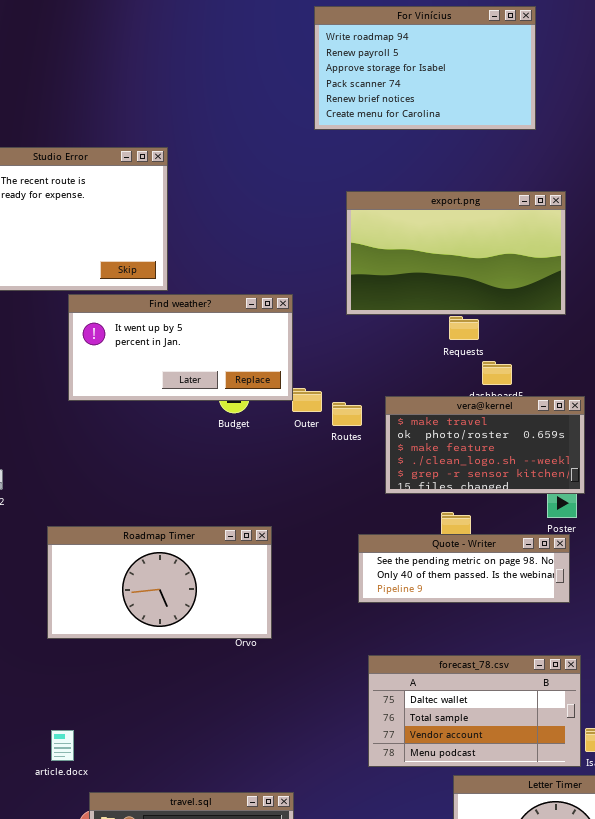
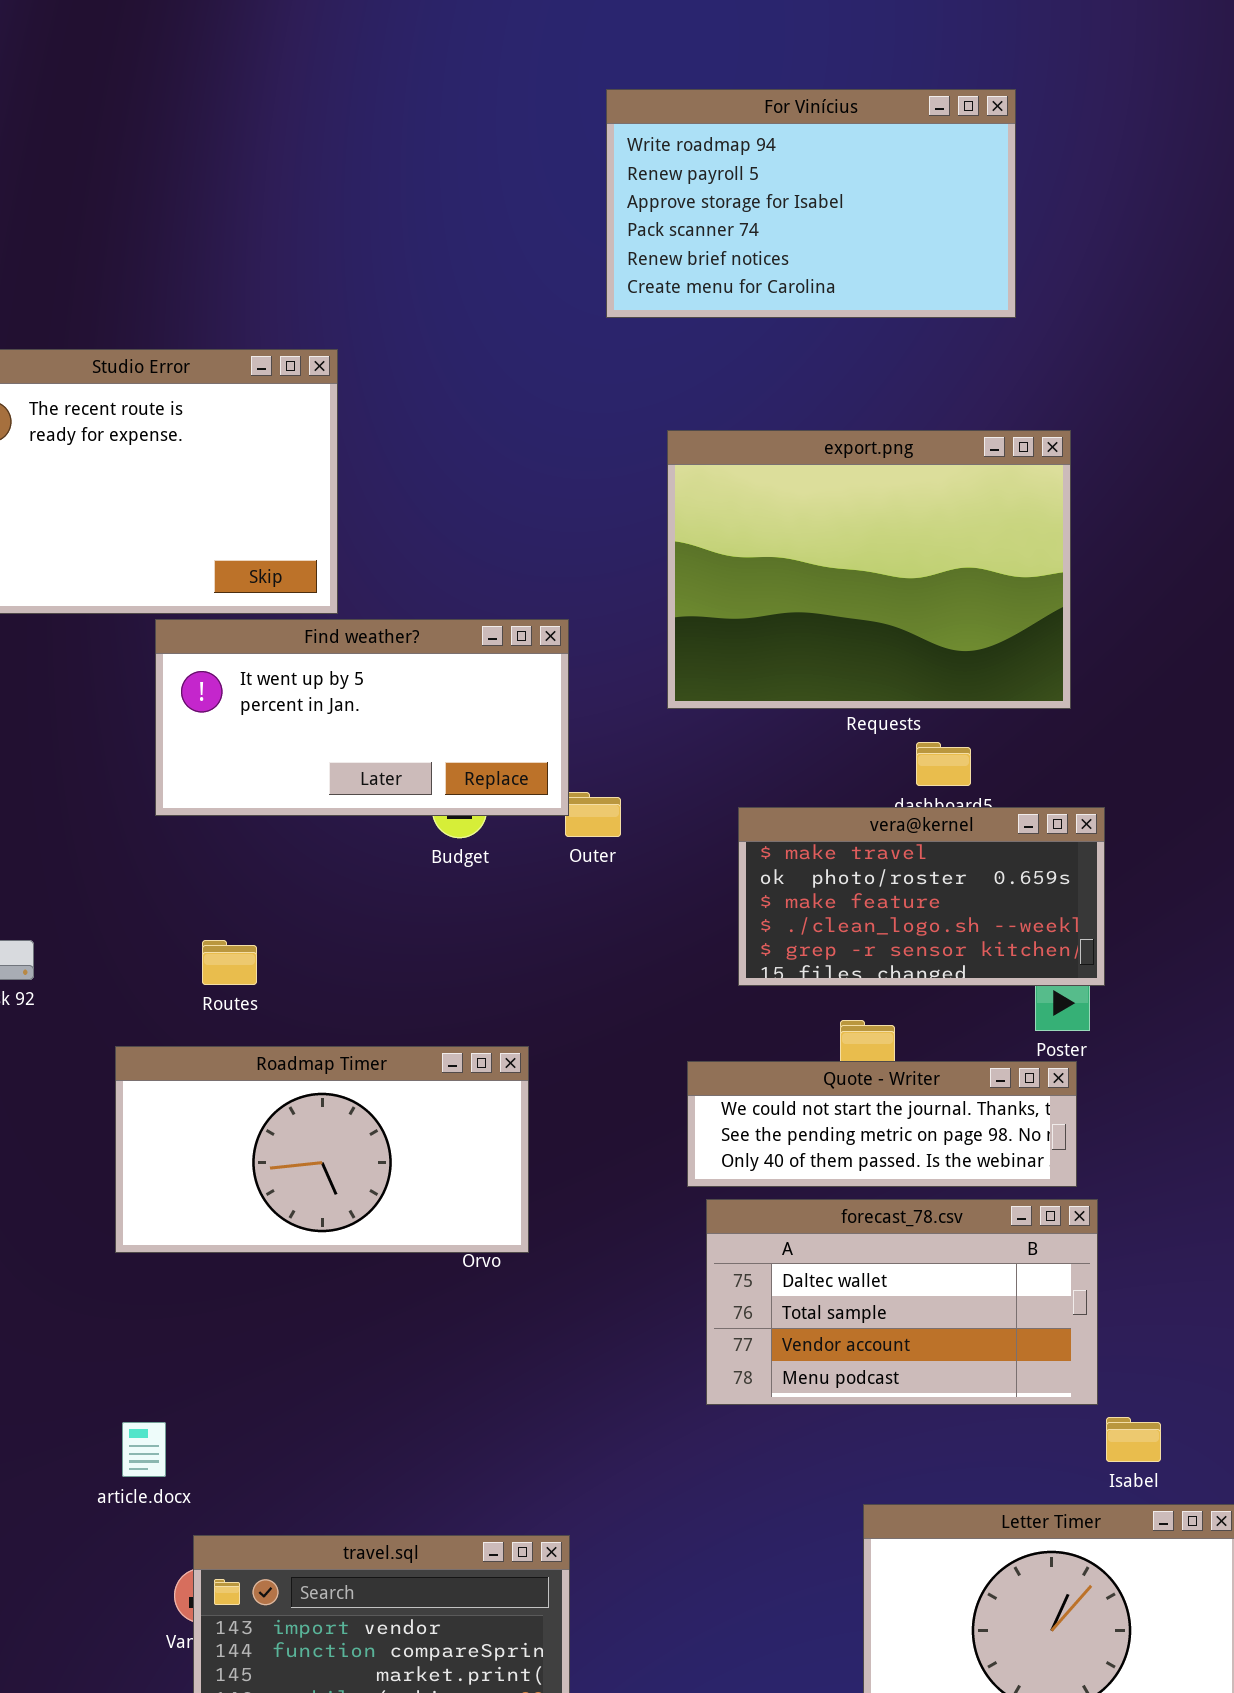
export.png: [346,191,566,315] -> [667,430,1071,709], resized
Routes: [332,402,362,426] -> [202,940,257,985], moved
Quote - Writer: [358,534,570,603] -> [687,1061,1077,1187], scrolled up 1 row
forecast_78.csv: [368,655,581,767] -> [706,1199,1098,1405], moved

